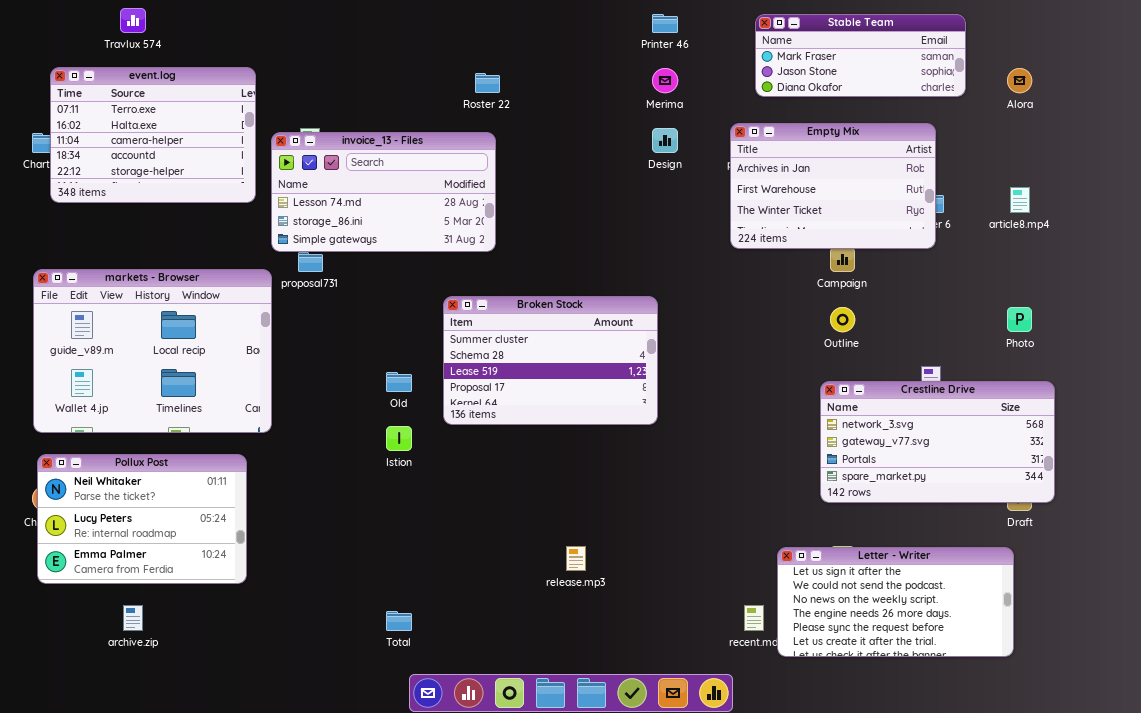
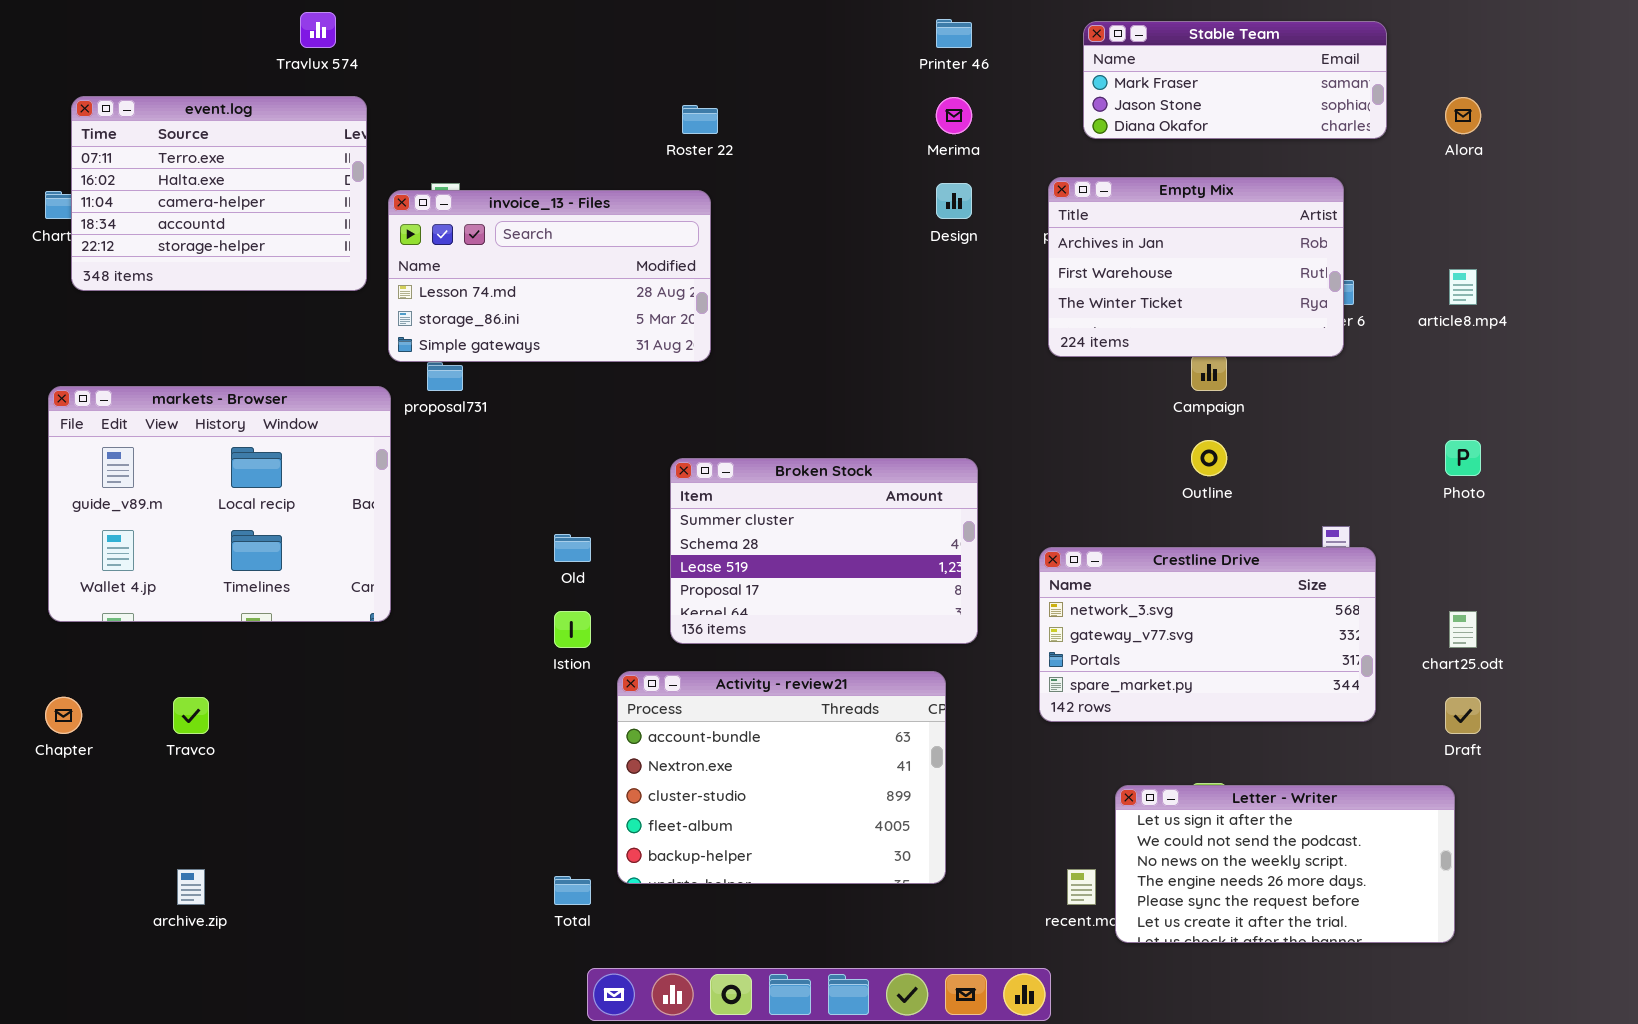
Travlux 574: [120,8,146,33] -> [300,12,336,48], moved
Broken Stock: [443,296,658,425] -> [670,458,978,644], moved
Crestline Drive: [820,381,1055,503] -> [1039,547,1376,722], moved
Pollux Post: [37,454,247,584] -> none, closed
Activity - review21: none -> [617,671,946,884], opened

